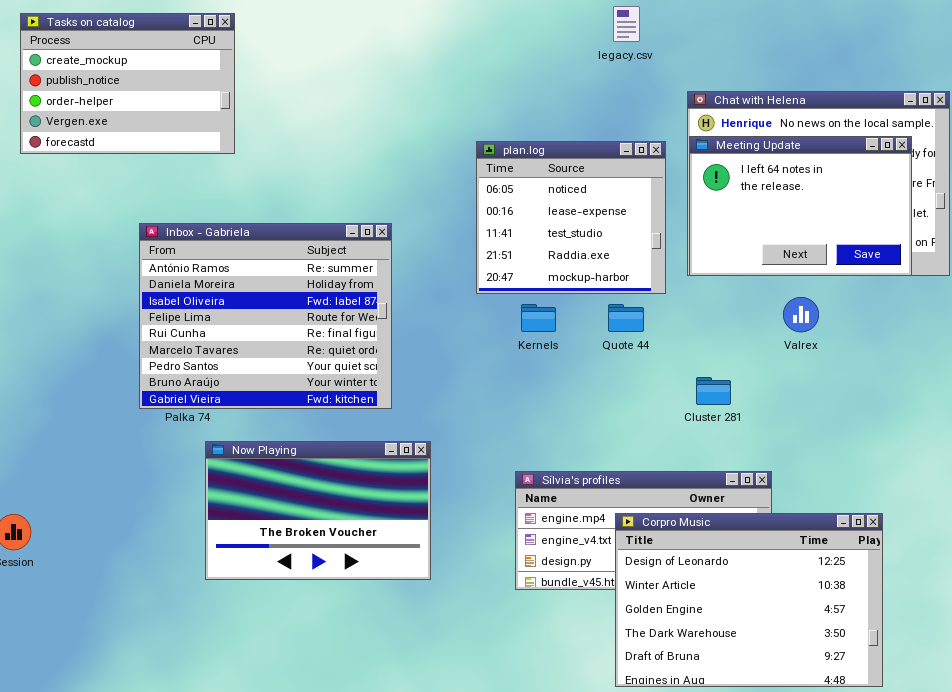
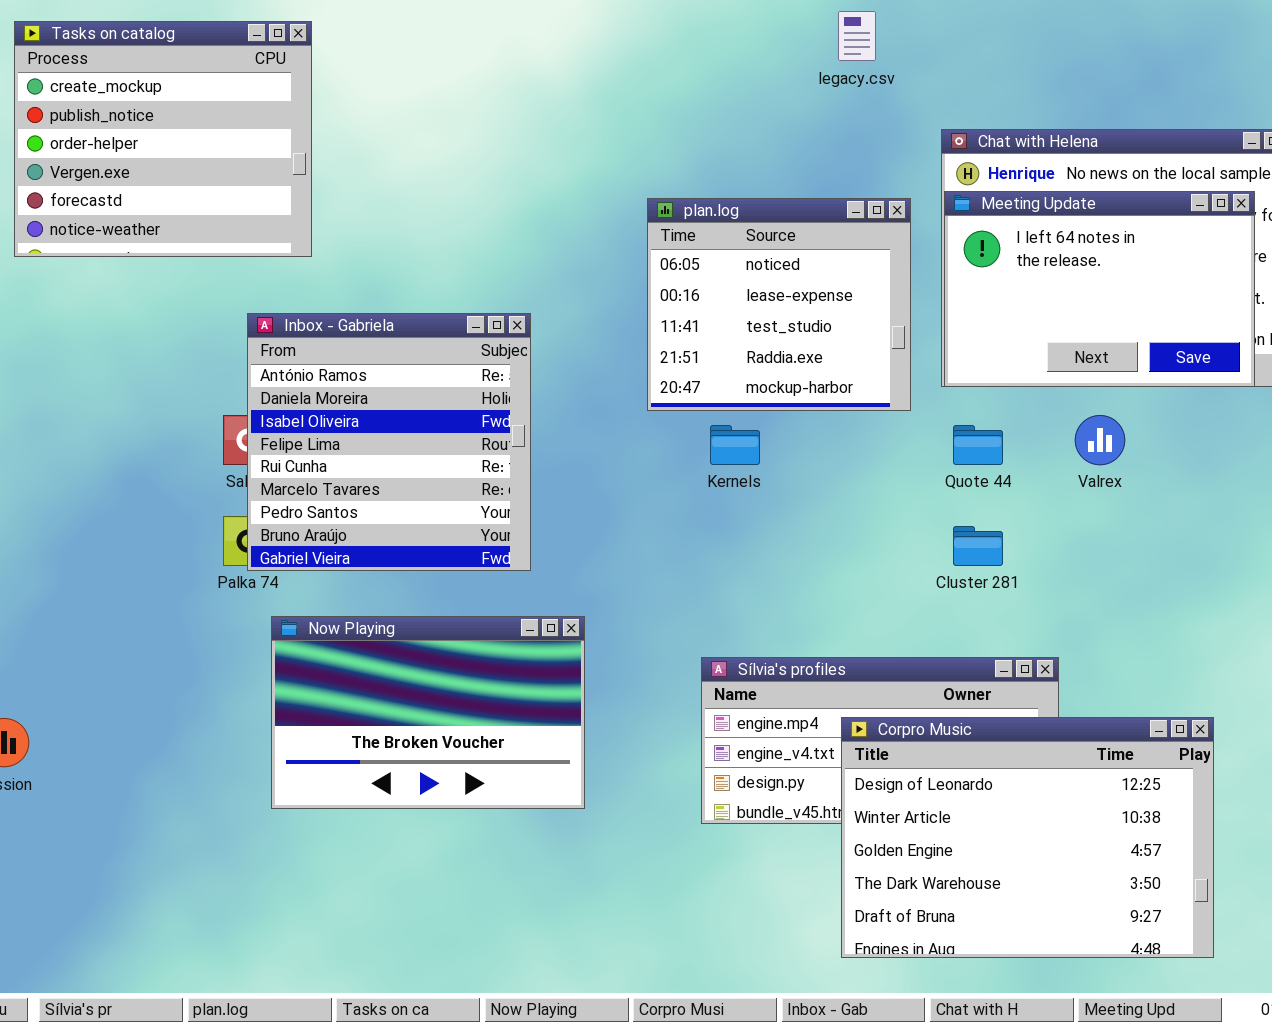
Tasks on catalog: [20,13,235,154] -> [14,21,312,257], resized
Inbox - Gabriela: [139,223,392,409] -> [247,313,531,571], resized
Quote 44: [608,304,644,332] -> [953,425,1003,465], moved

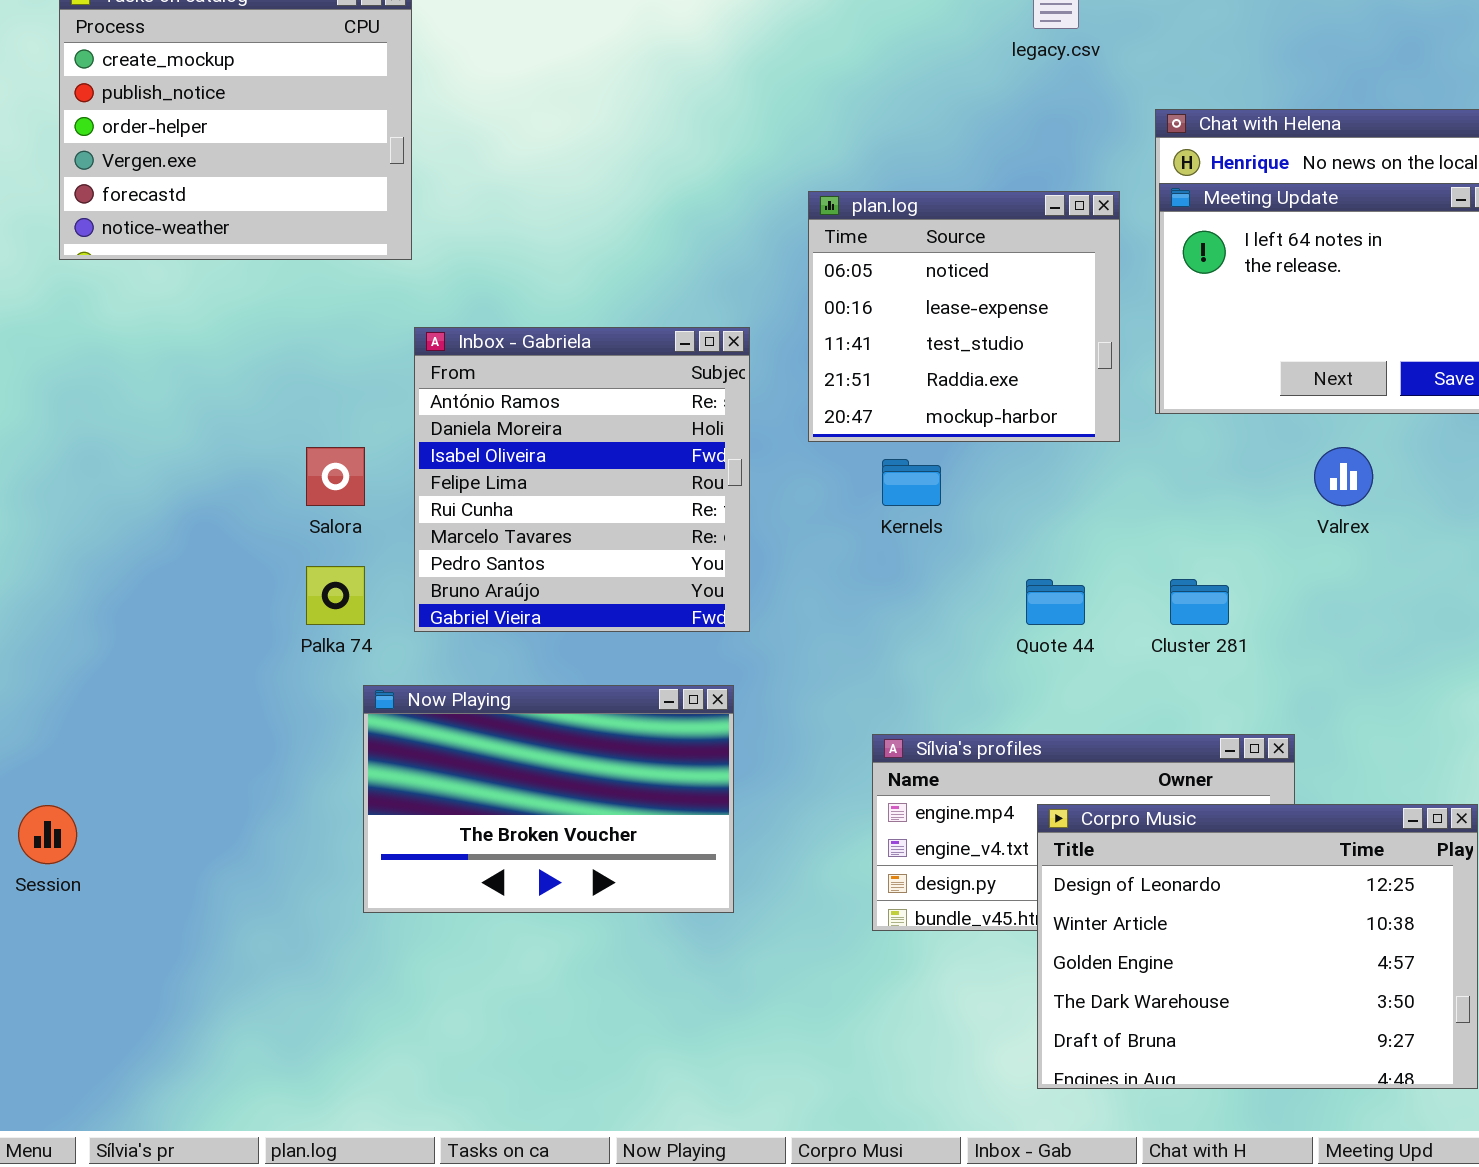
Inbox - Gabriela: [247,313,531,571] -> [414,327,750,632], moved
Quote 44: [953,425,1003,465] -> [1026,579,1085,625], moved

